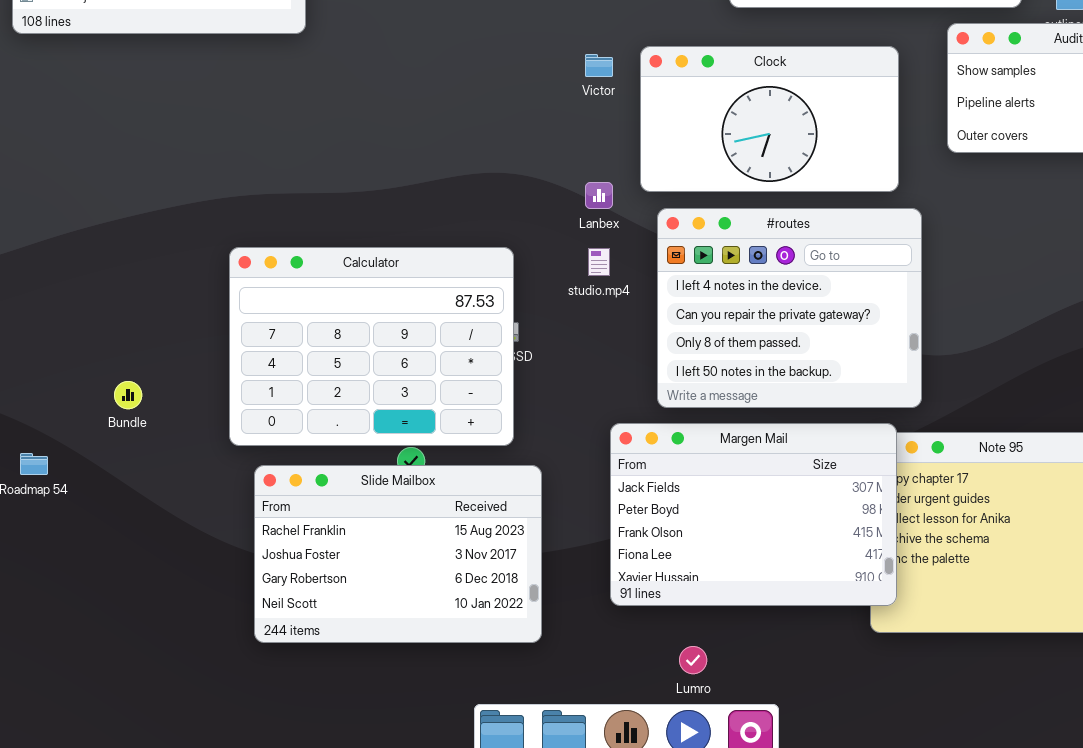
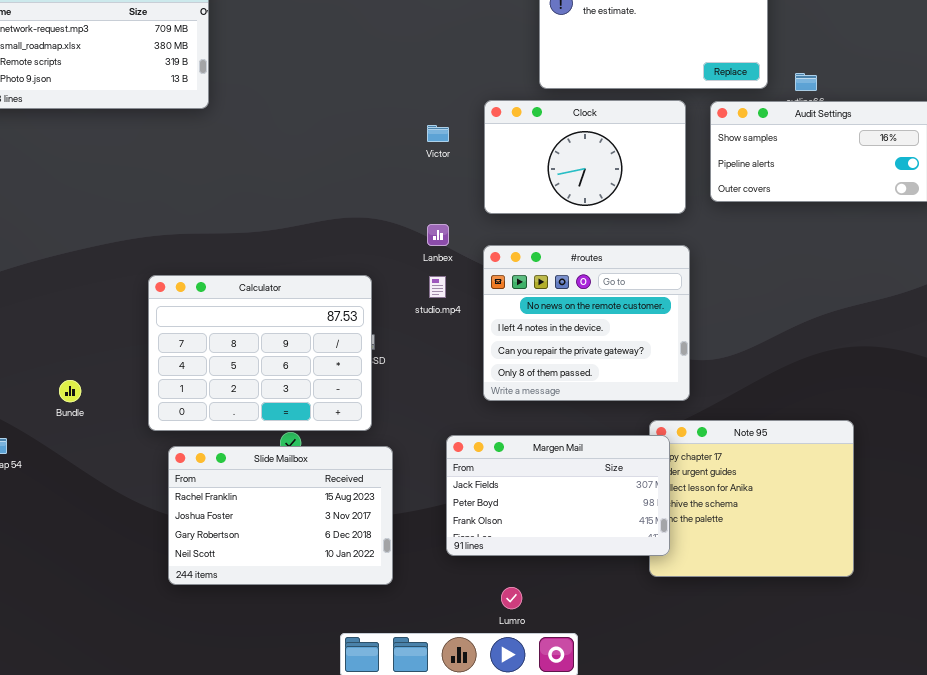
Clock: [640,46,899,192] -> [484,100,686,214], moved
#routes: [657,208,922,408] -> [483,245,690,401], scrolled up 1 row
Margen Mail: [610,423,897,606] -> [446,435,670,556], resized

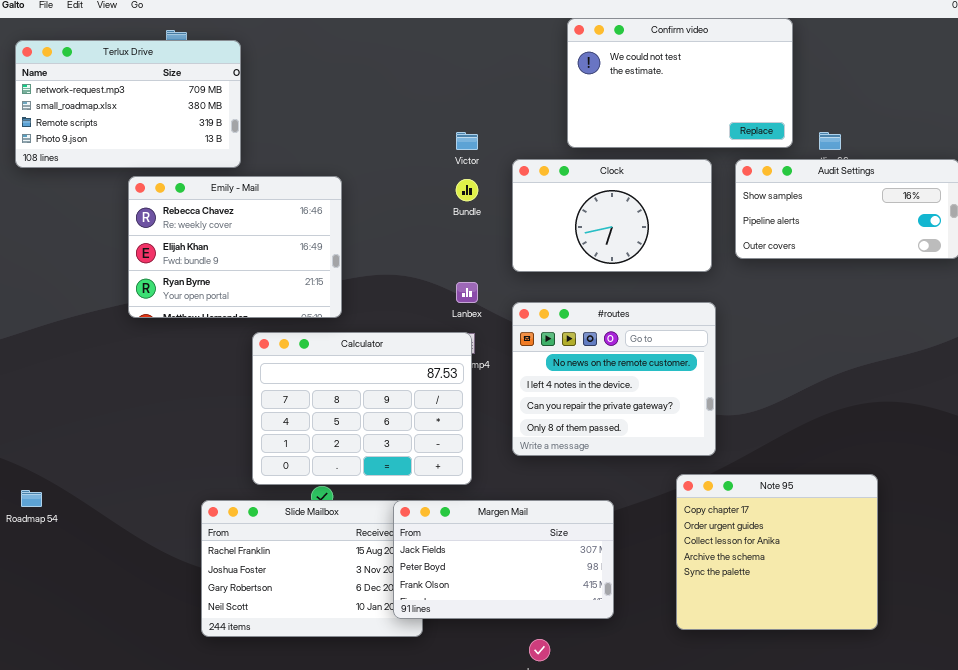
Emily - Mail: none -> [128,176,342,318], opened
Victor: [427,125,449,142] -> [456,132,478,150], moved
Calculator: [148,275,372,431] -> [252,332,472,485], moved
Bundle: [59,380,81,402] -> [456,179,478,201], moved
Margen Mail: [446,435,670,556] -> [393,500,614,619], moved

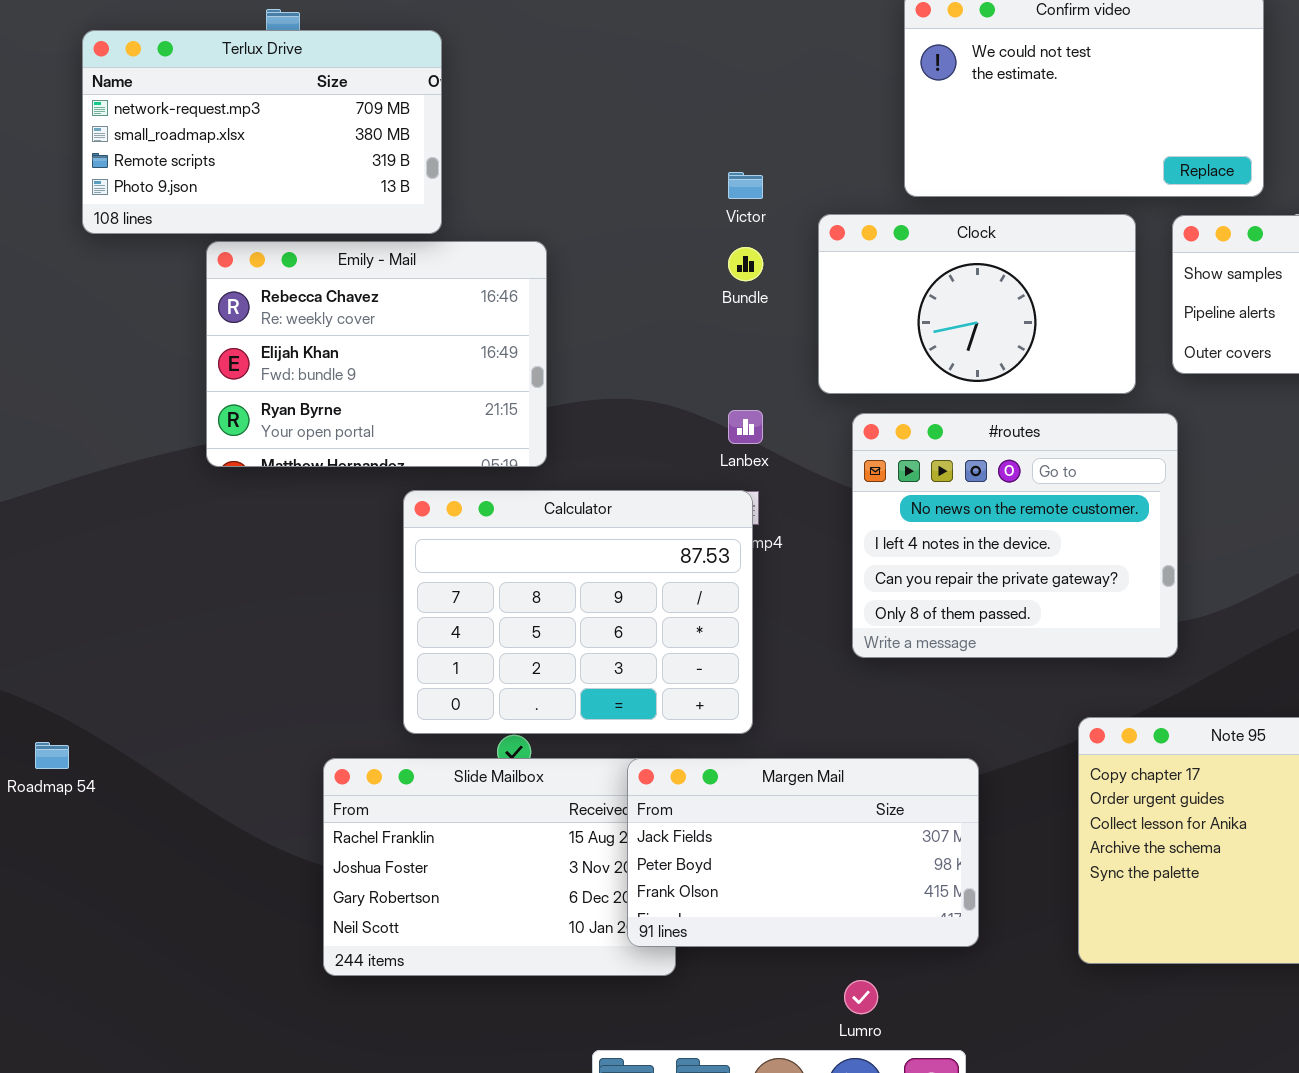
Terlux Drive: [15,40,241,168] -> [82,30,442,234], moved
#routes: [512,302,716,456] -> [852,413,1178,658], moved

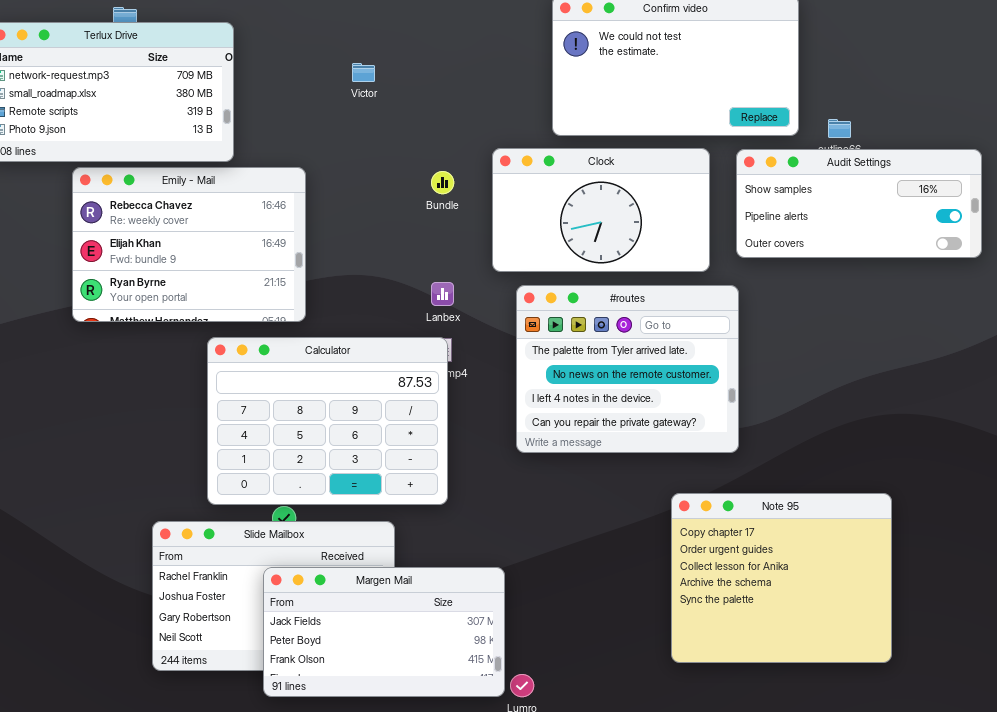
Victor: [728,172,763,199] -> [352,63,375,82], moved
#routes: [852,413,1178,658] -> [516,285,739,453], scrolled up 1 row
Margen Mail: [627,758,979,947] -> [263,567,505,697], moved

